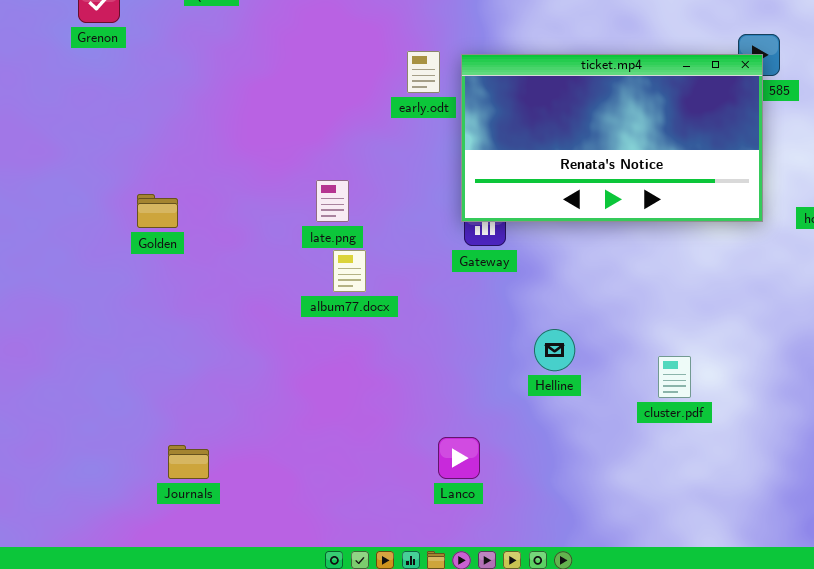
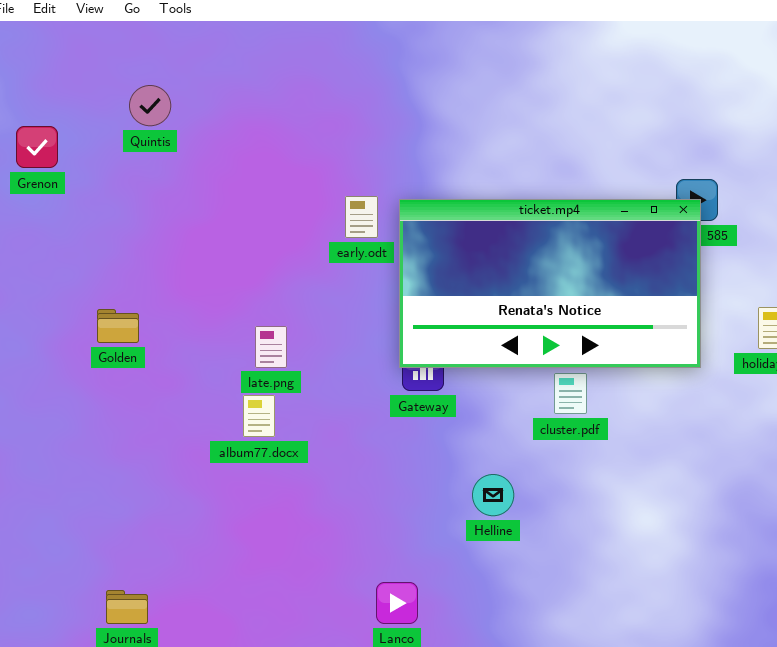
Golden: [137,194,178,228] -> [97,309,139,343], moved
album77.docx: [333,250,366,292] -> [243,395,275,437], moved
cluster.pdf: [658,356,691,398] -> [554,373,587,414], moved

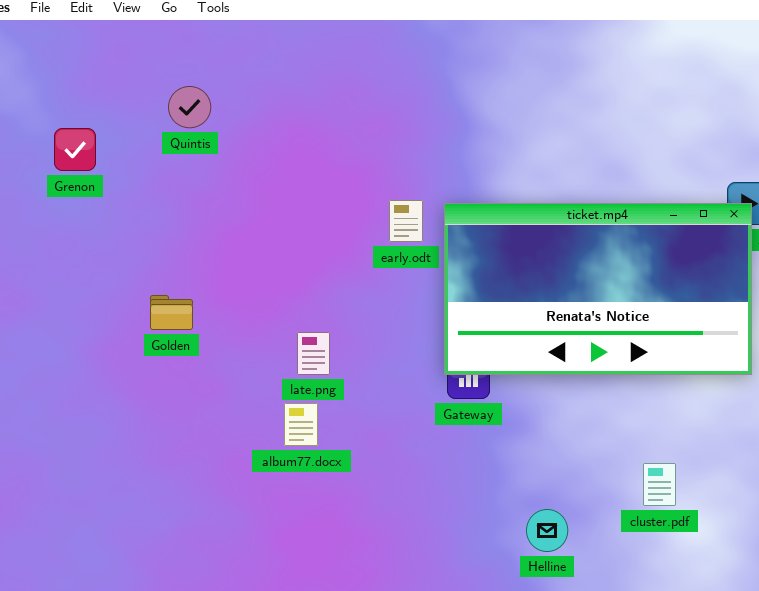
Golden: [97,309,139,343] -> [150,295,193,330], moved
cluster.pdf: [554,373,587,414] -> [643,463,676,506], moved
Helline: [472,474,514,516] -> [526,509,568,552], moved

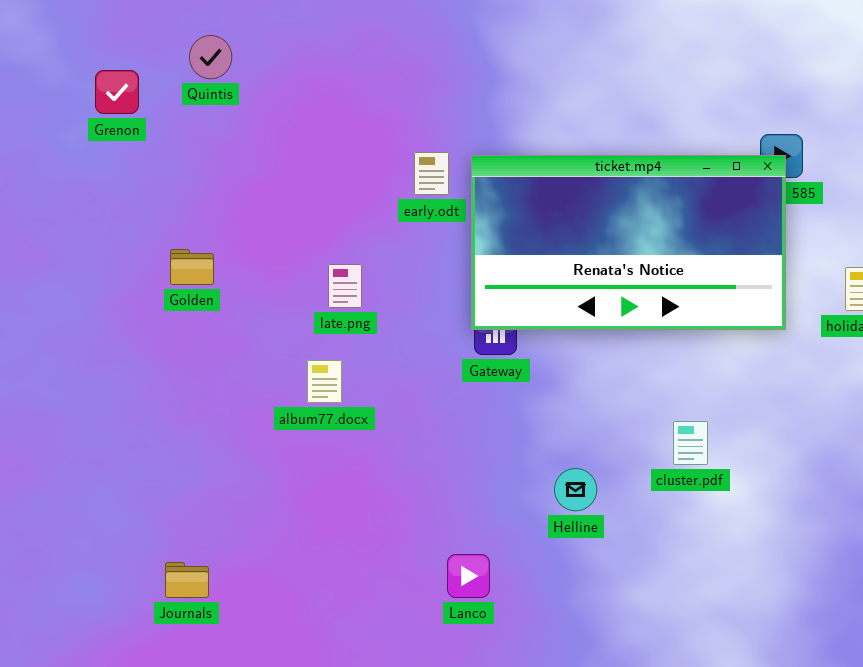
Grenon: [54,128,96,171] -> [95,70,139,114], moved
late.png: [297,332,330,375] -> [328,264,362,308], moved

